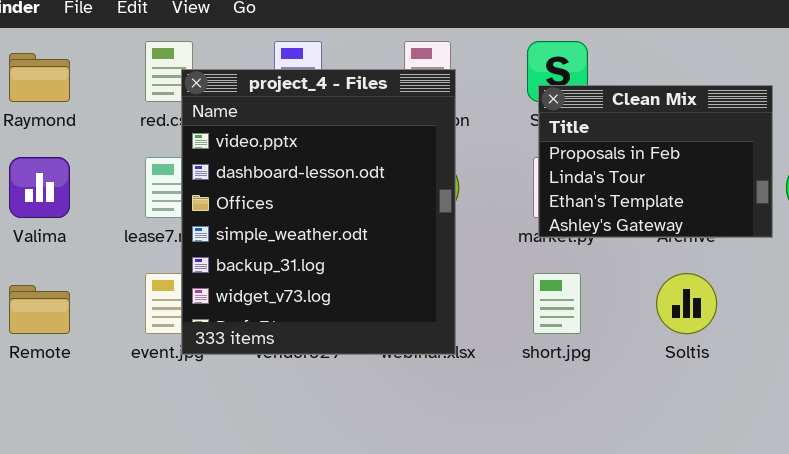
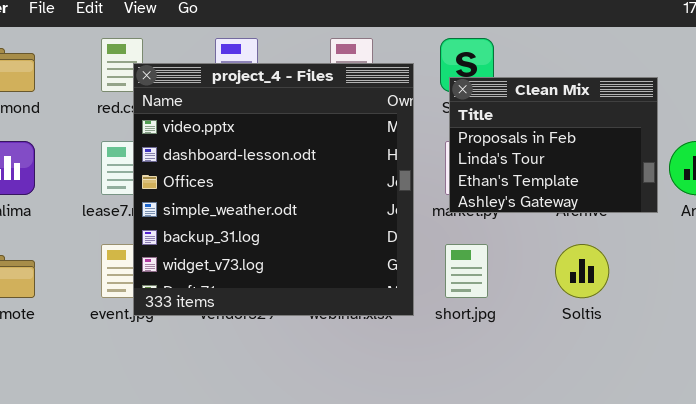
project_4 - Files: [181,69,456,355] -> [133,63,414,316], resized

